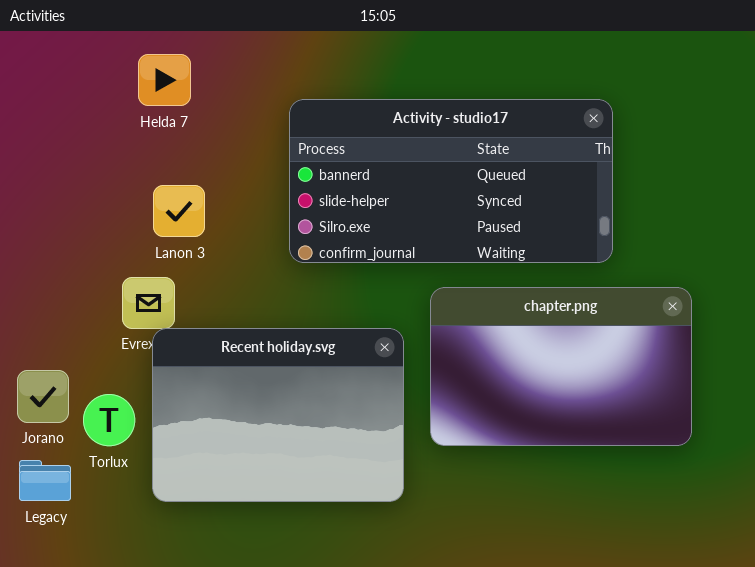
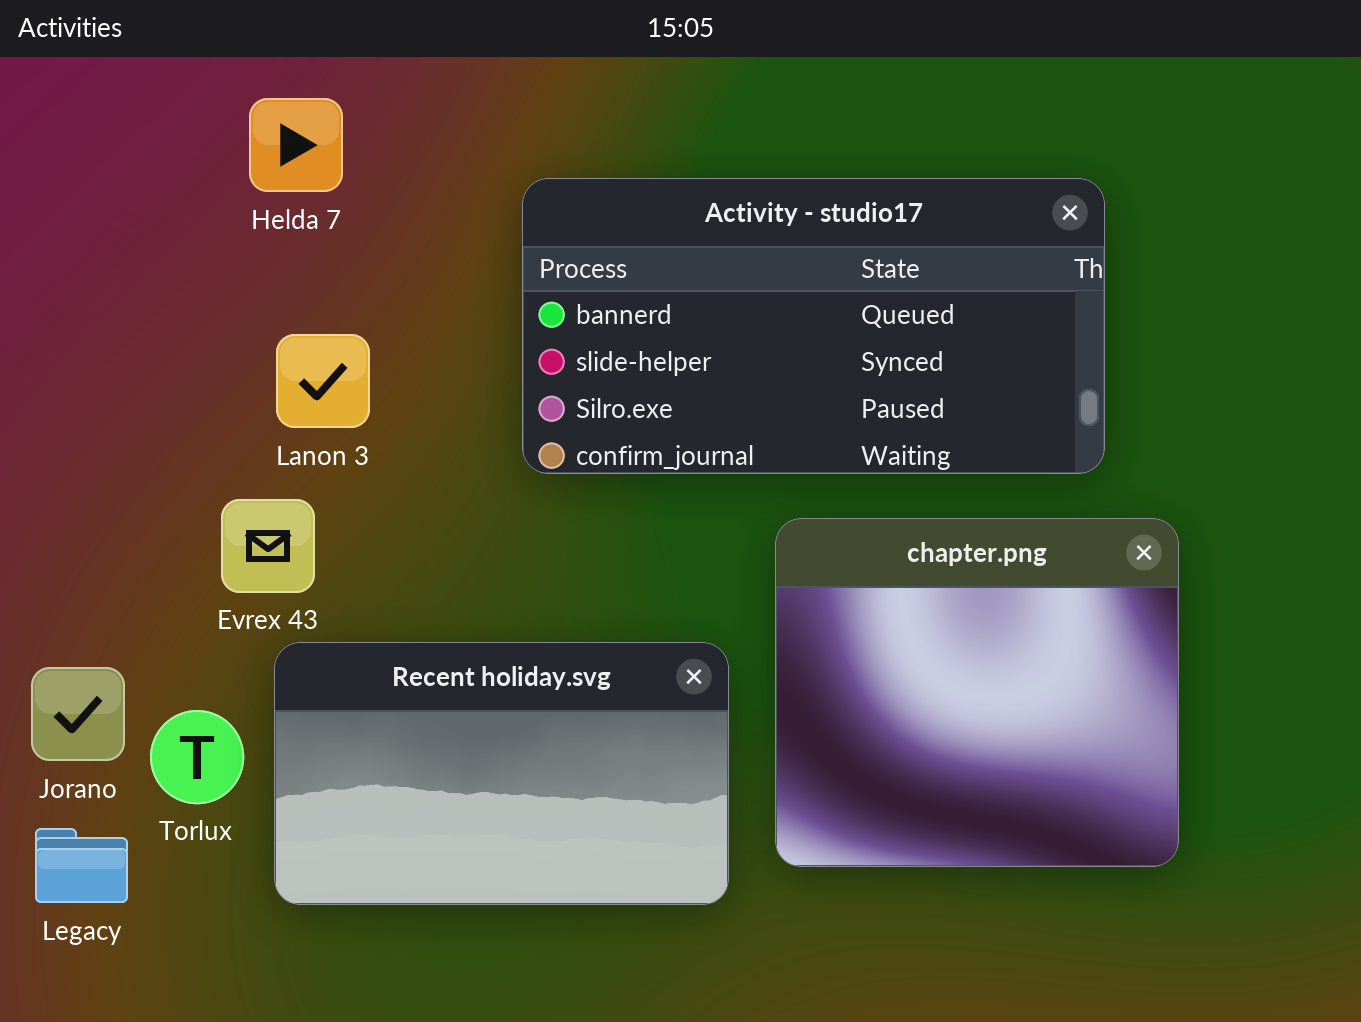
chapter.png: [430,287,692,446] -> [775,518,1179,867], resized
Recent holiday.svg: [152,328,404,502] -> [274,642,729,905], resized

